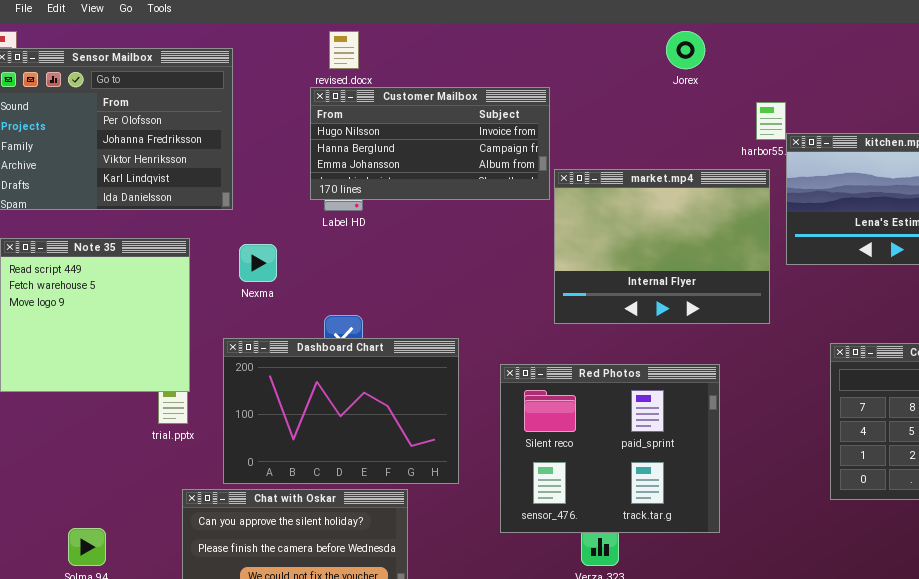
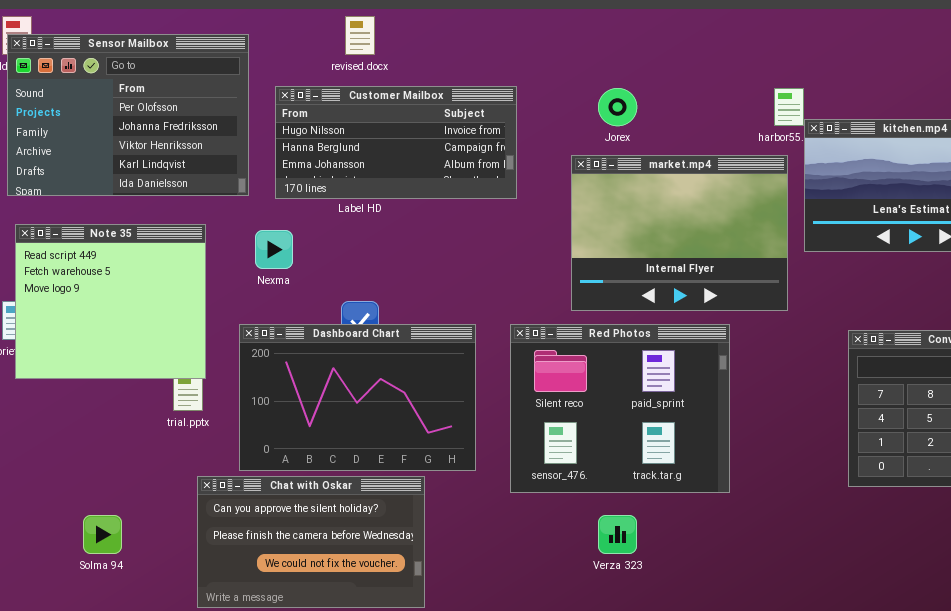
Jorex: [666,31,705,69] -> [598,88,637,126], moved
Customer Mailbox: [310,87,550,200] -> [275,86,517,199], moved
Red Photos: [500,364,720,533] -> [510,324,730,493], moved

